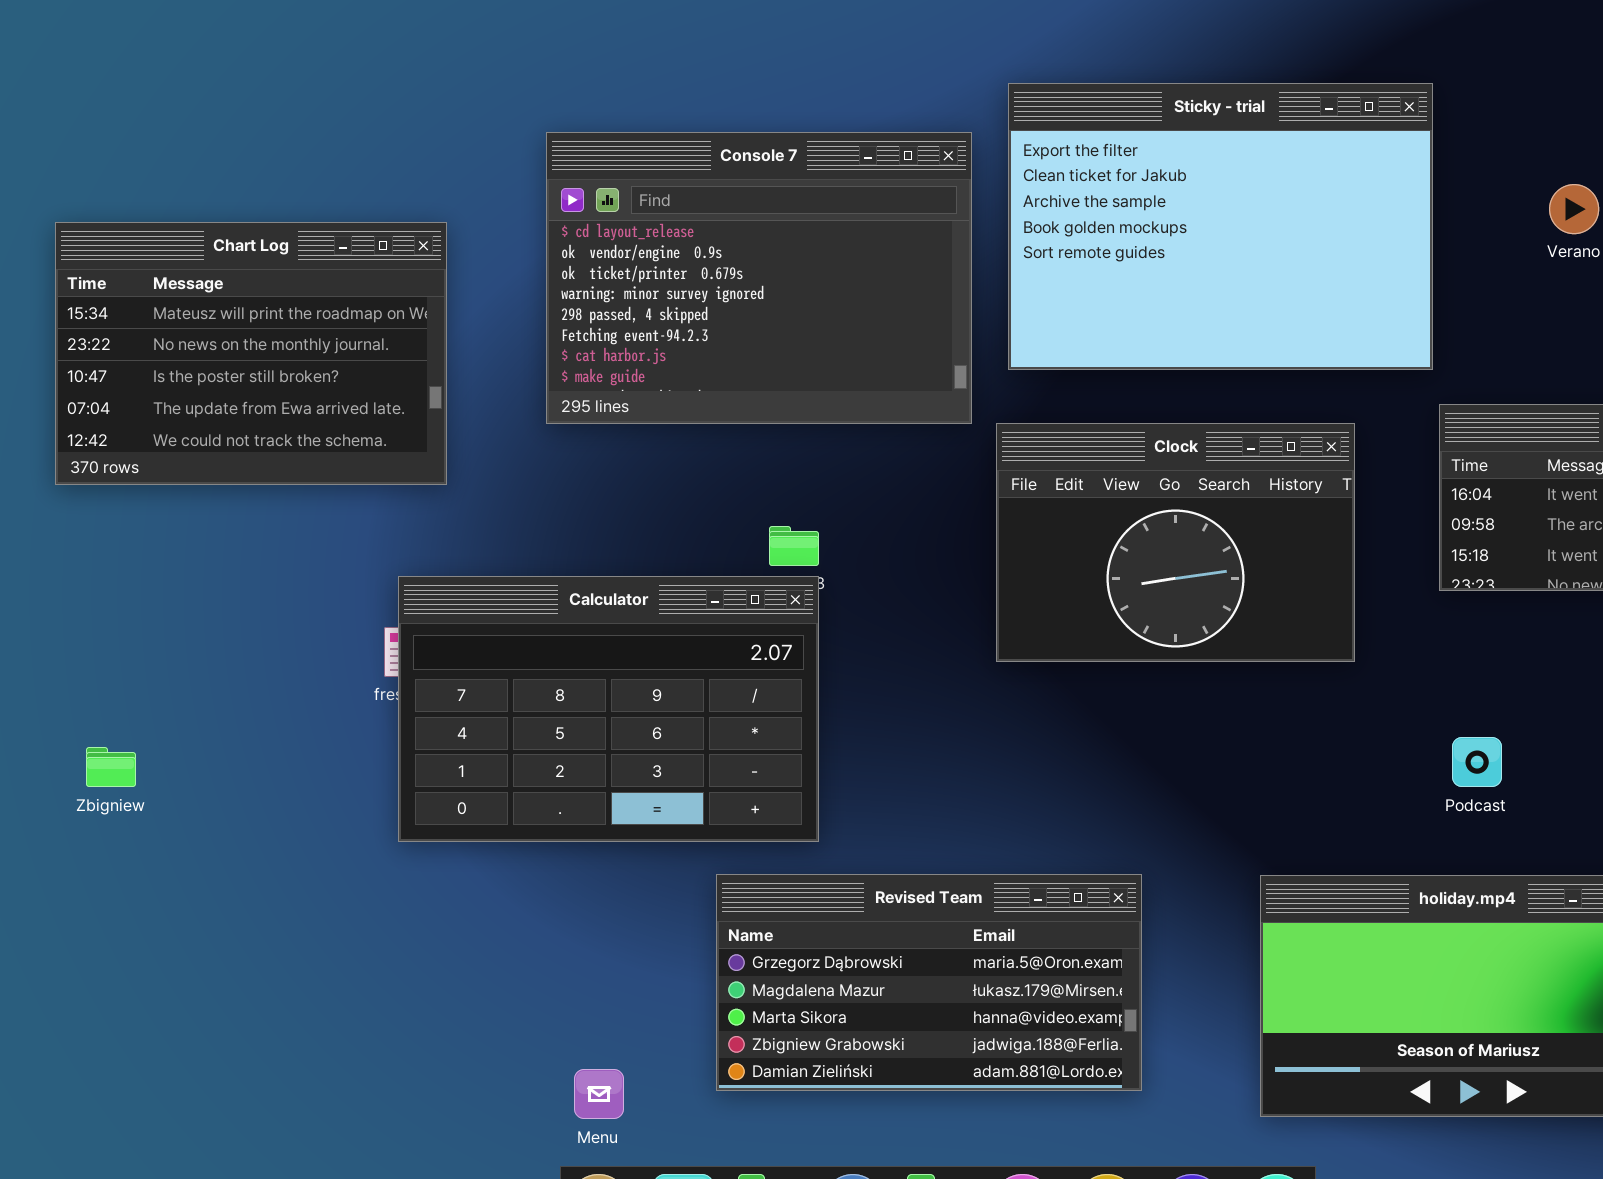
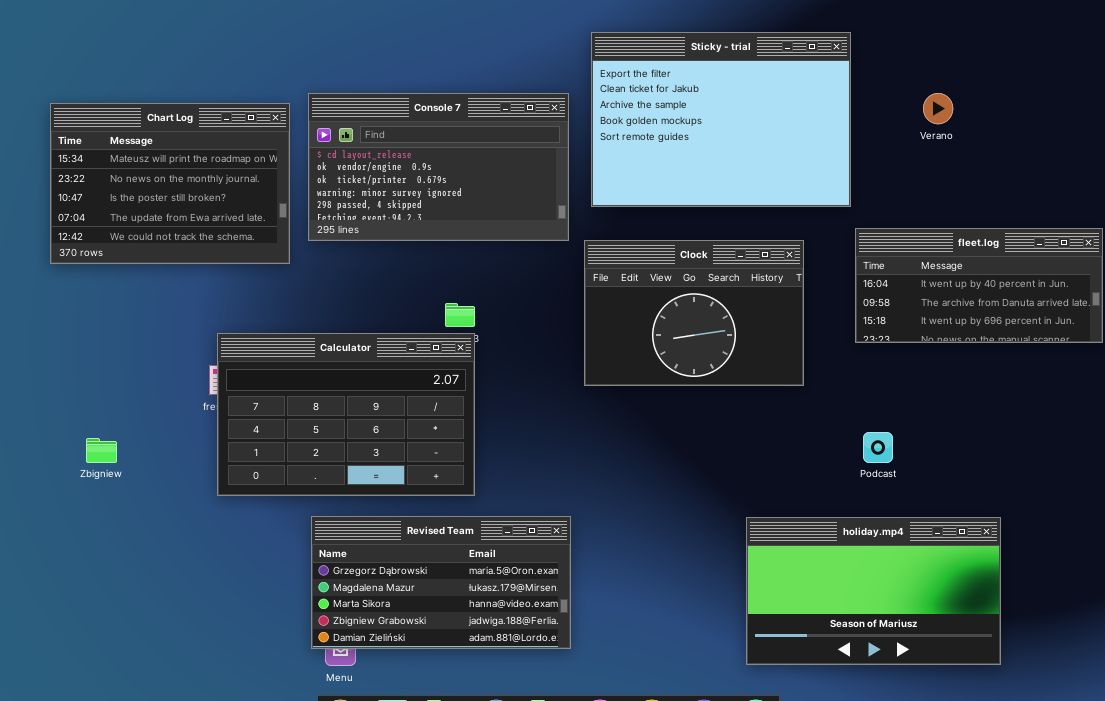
Console 7: [546,132,972,424] -> [308,93,569,241], resized
Chart Log: [55,222,447,485] -> [50,103,290,264], moved
Zbigniew: [86,747,136,787] -> [86,438,117,463], moved
Revised Team: [716,874,1142,1091] -> [311,516,571,649], moved

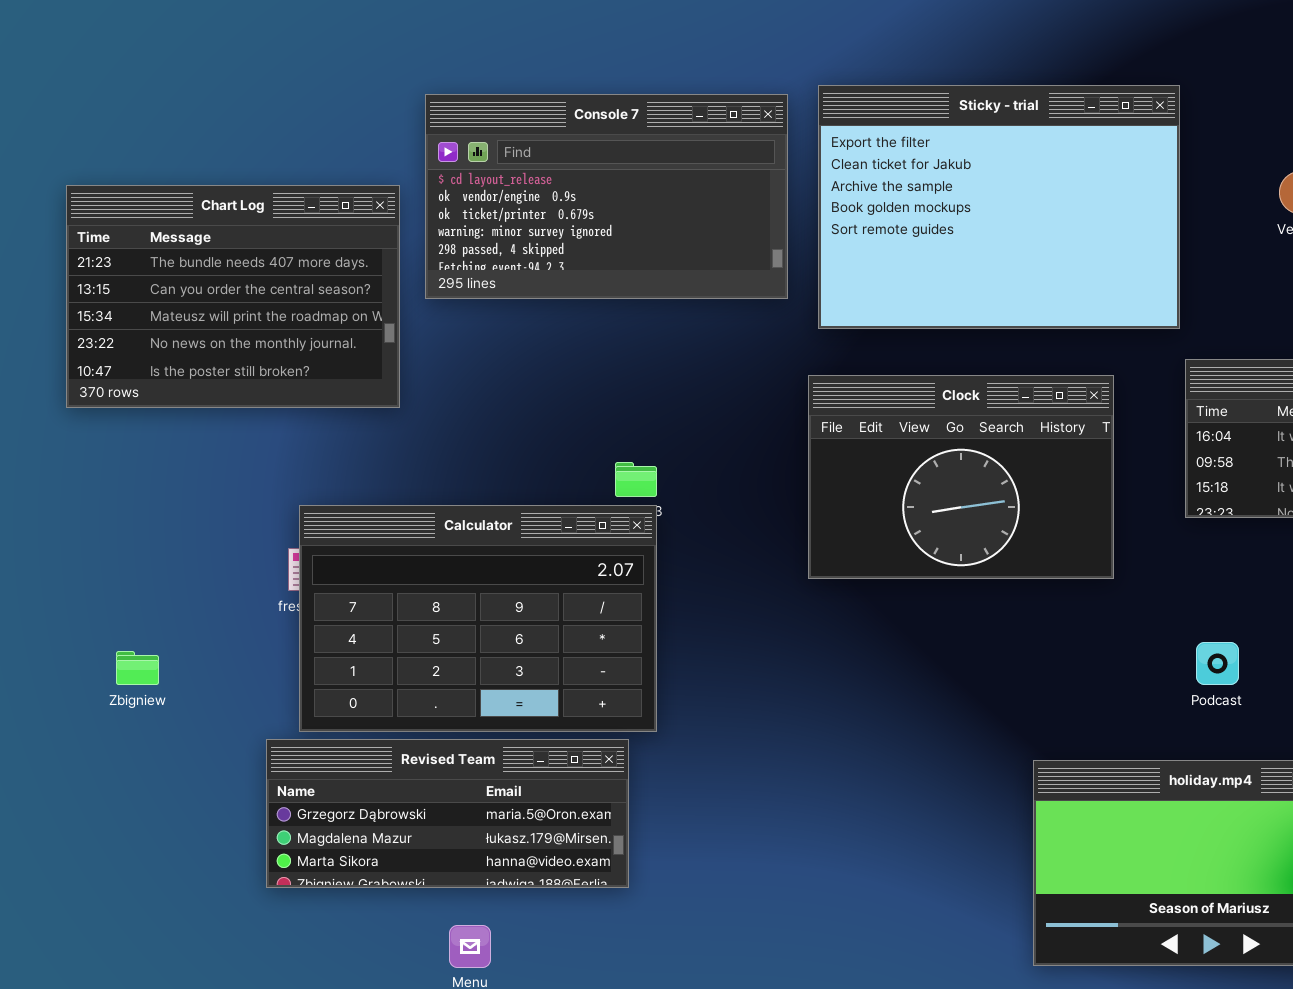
Console 7: [308,93,569,241] -> [425,94,788,299], moved
Chart Log: [50,103,290,264] -> [66,185,400,408], scrolled up 2 rows
Revised Team: [311,516,571,649] -> [266,739,629,888], moved, resized

